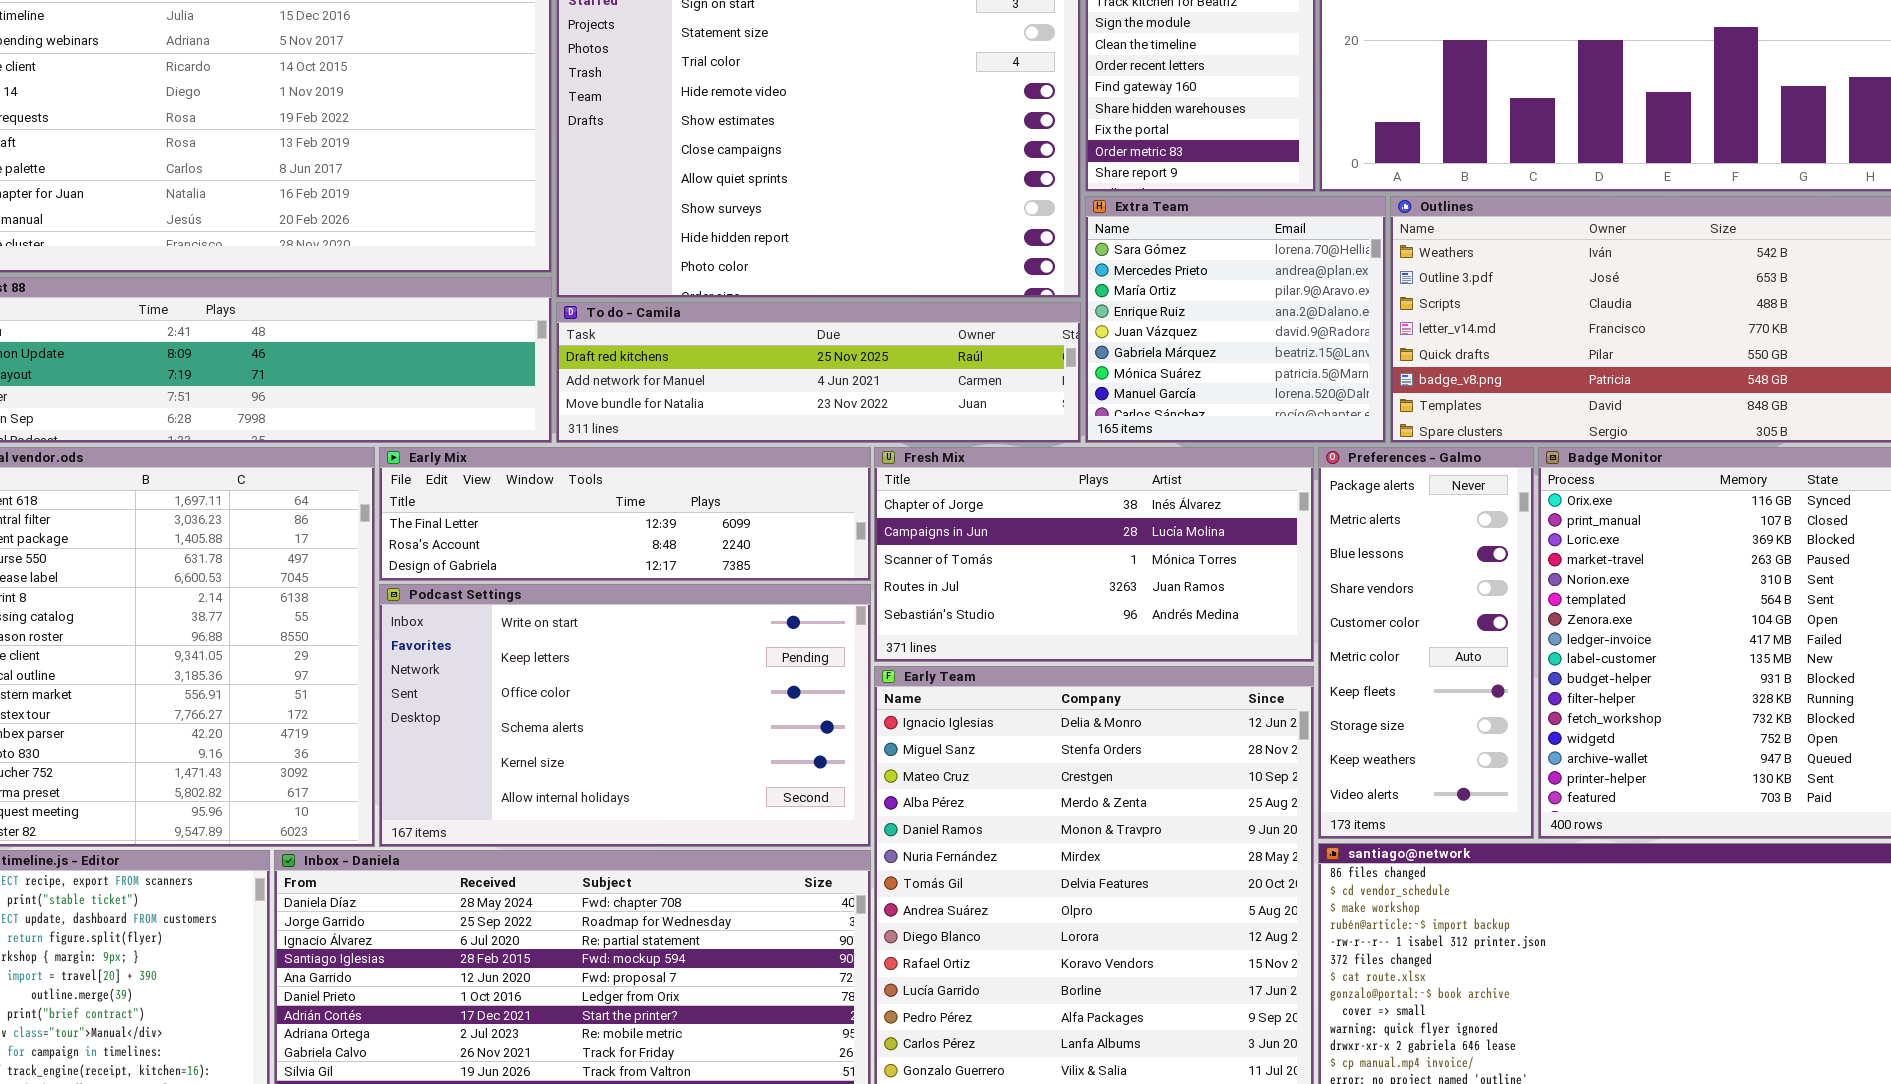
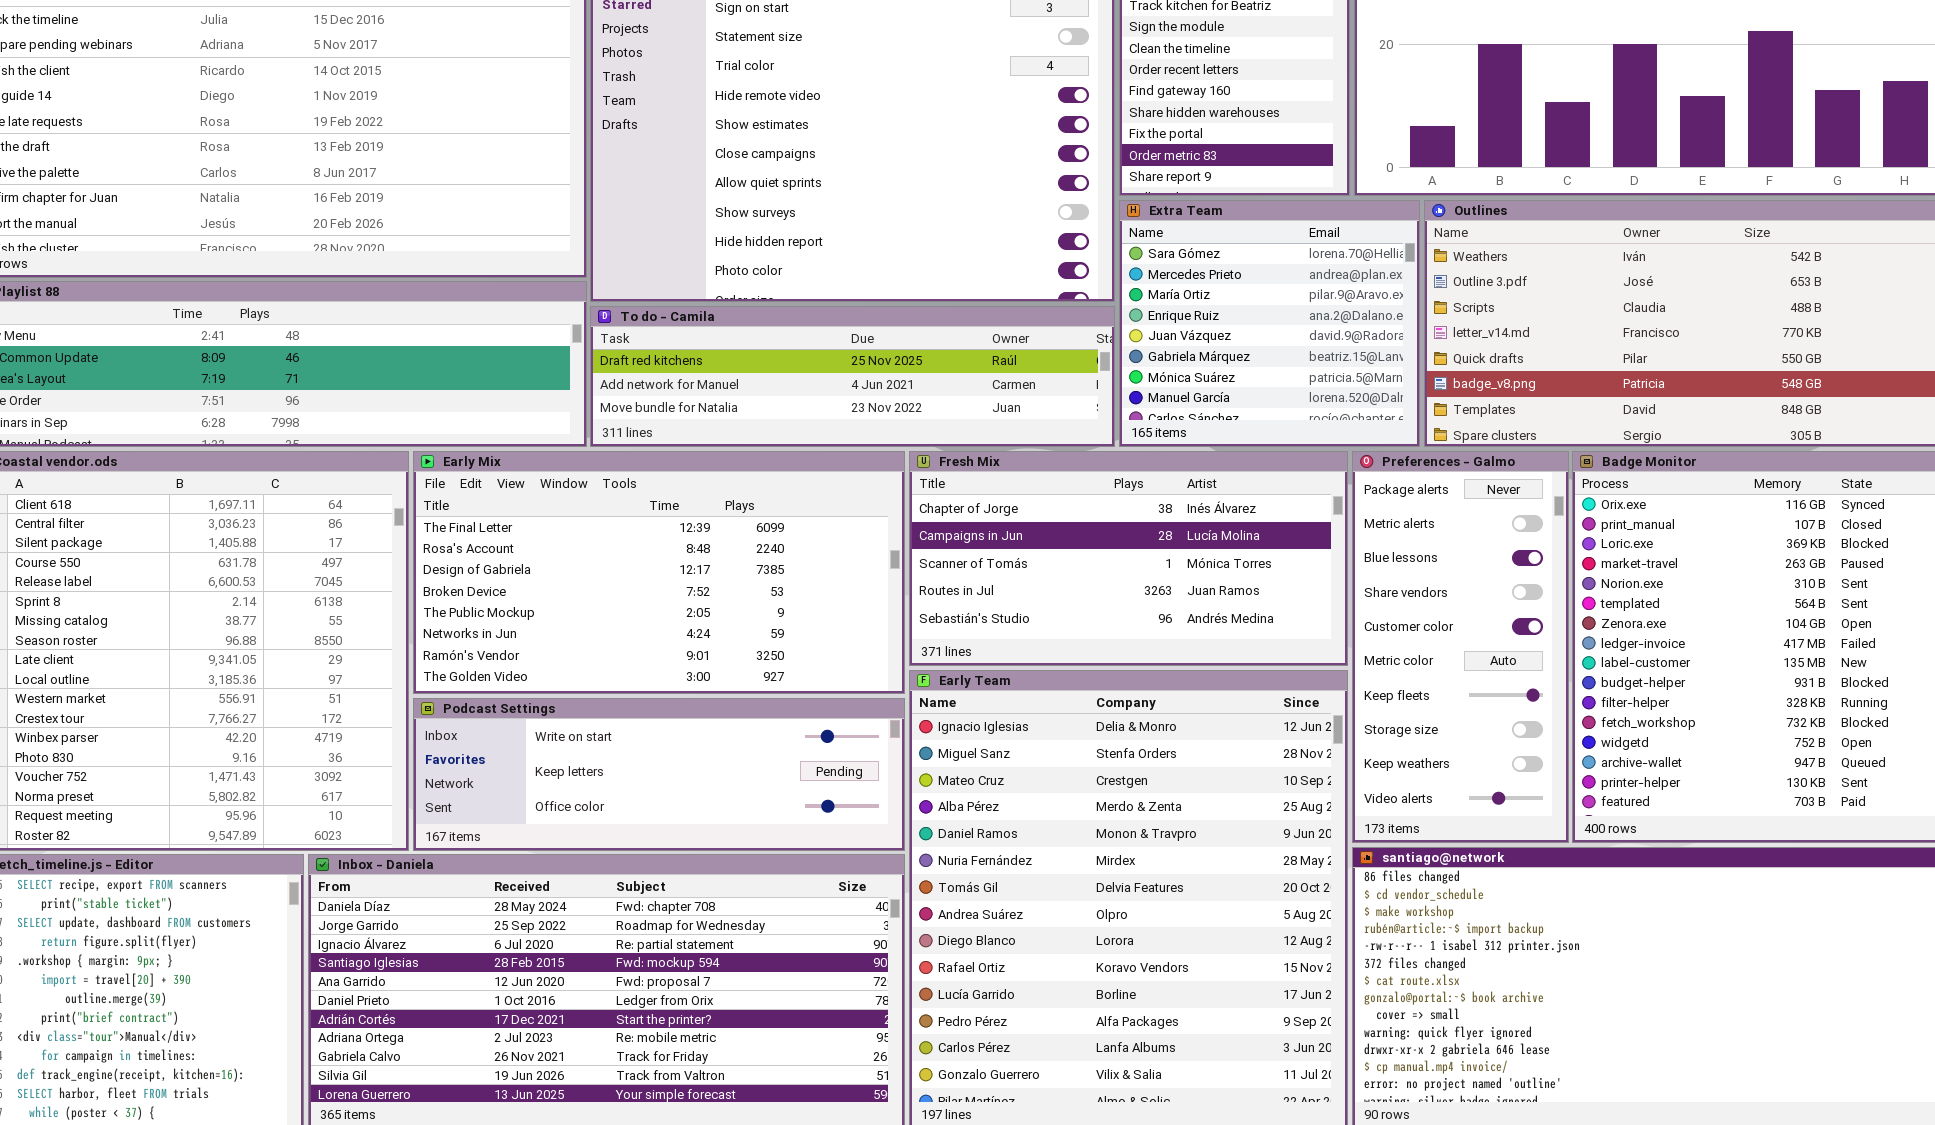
Early Mix: [379,447,871,581] -> [413,451,905,694], resized
Podcast Settings: [379,584,871,847] -> [413,698,905,851], resized

